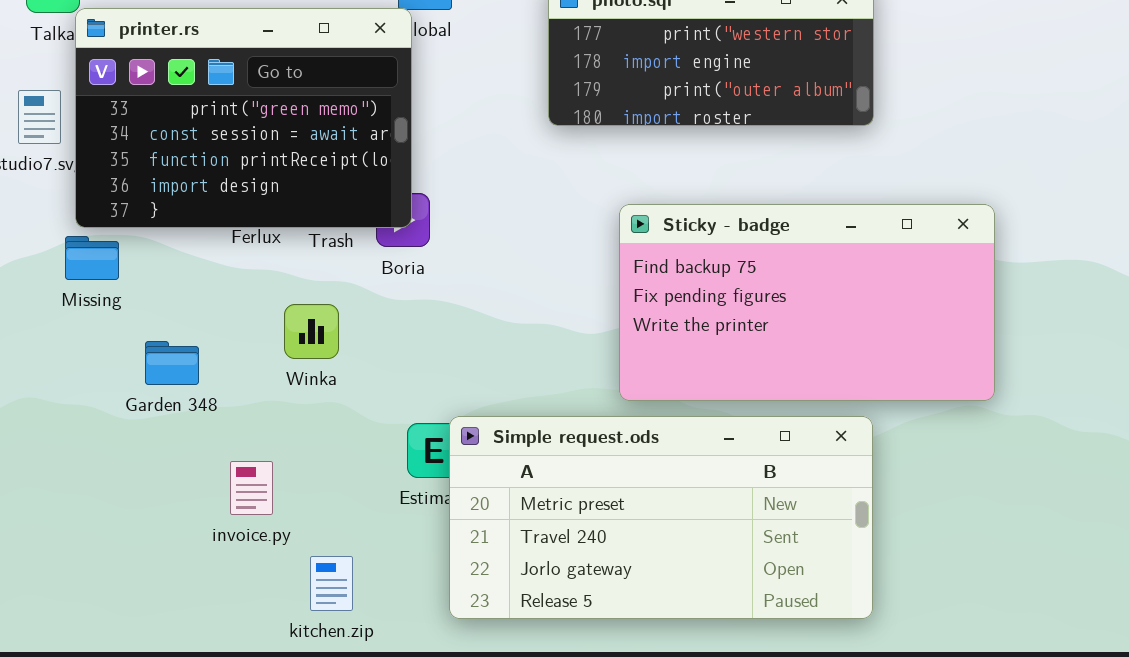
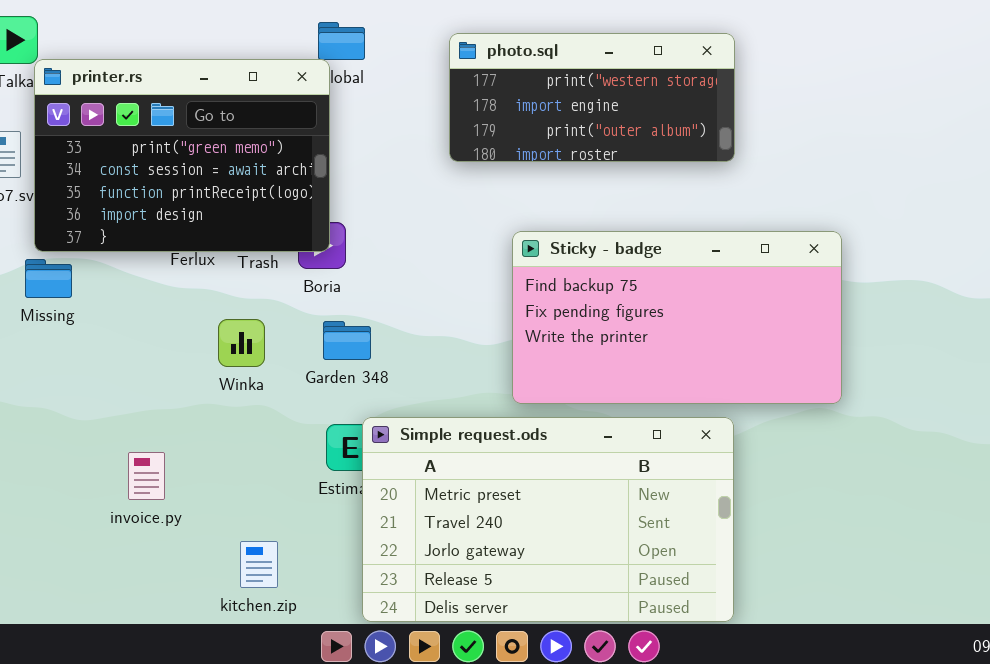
Garden 348: [145,341,199,385] -> [323,321,371,360], moved
Simple request.ods: [449,416,873,619] -> [362,417,734,622], resized
invoice.py: [230,461,273,515] -> [128,452,165,500], moved

